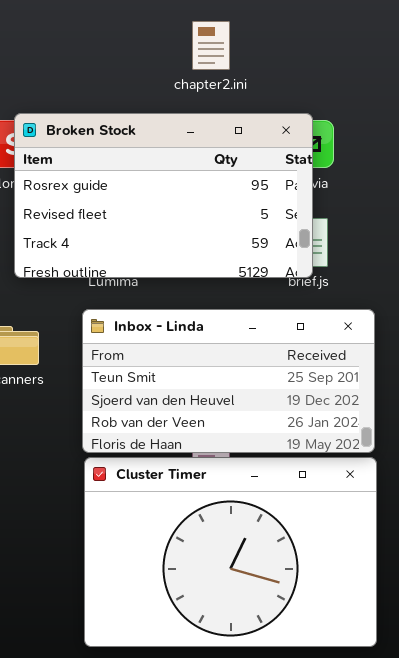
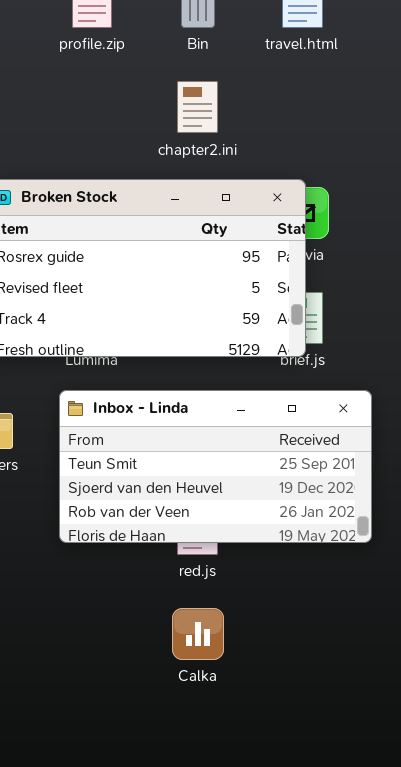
Cluster Timer: [84,457,377,647] -> none, closed

